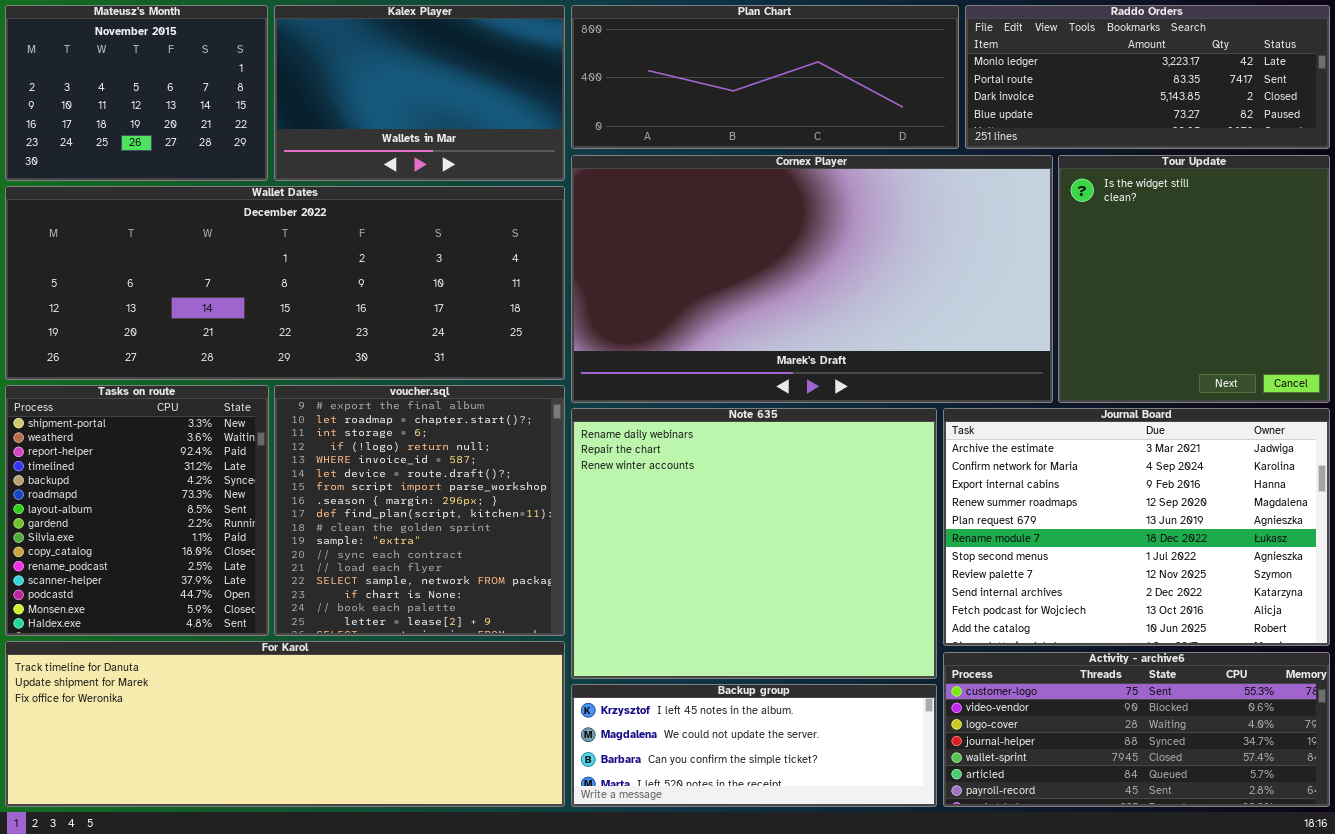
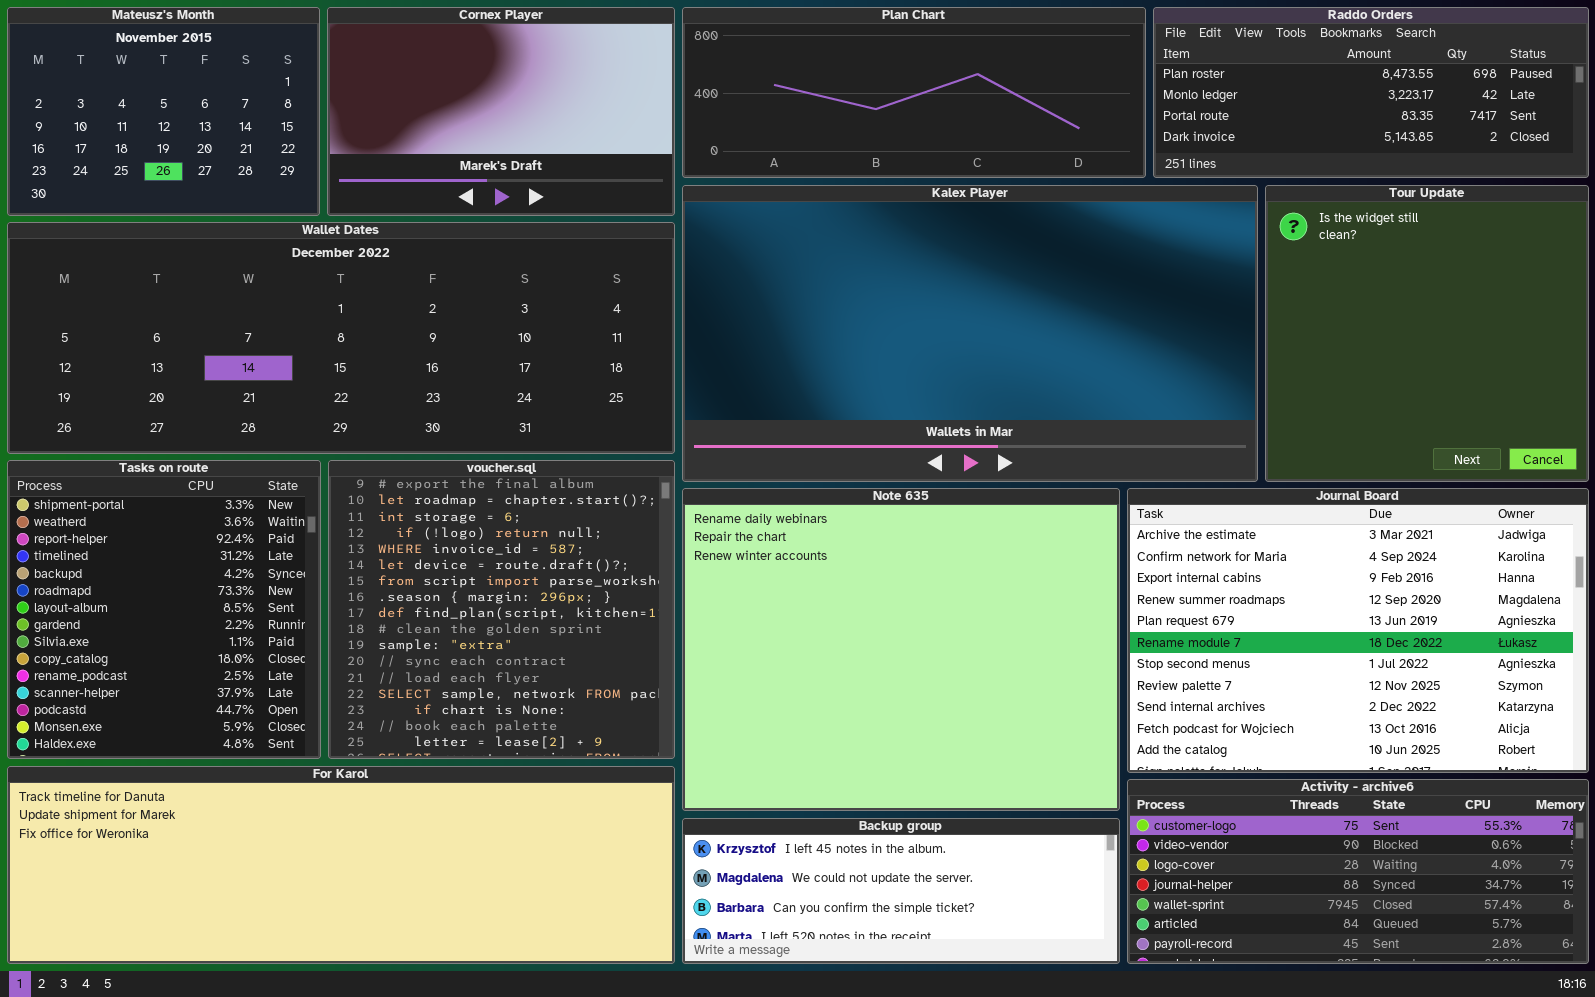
Kalex Player: [274,5,565,181] -> [682,185,1258,482], moved, resized
Raddo Orders: [965,5,1330,149] -> [1153,7,1589,178], scrolled up 1 row
Cornex Player: [571,155,1053,403] -> [327,7,675,216], moved, resized

